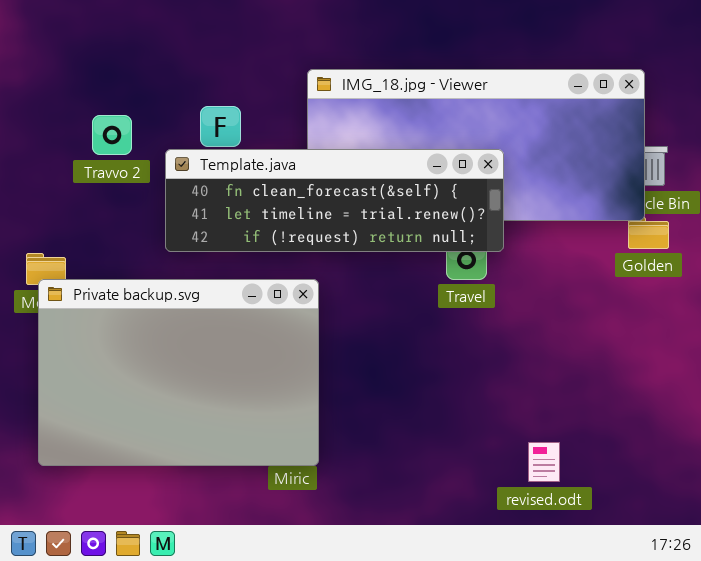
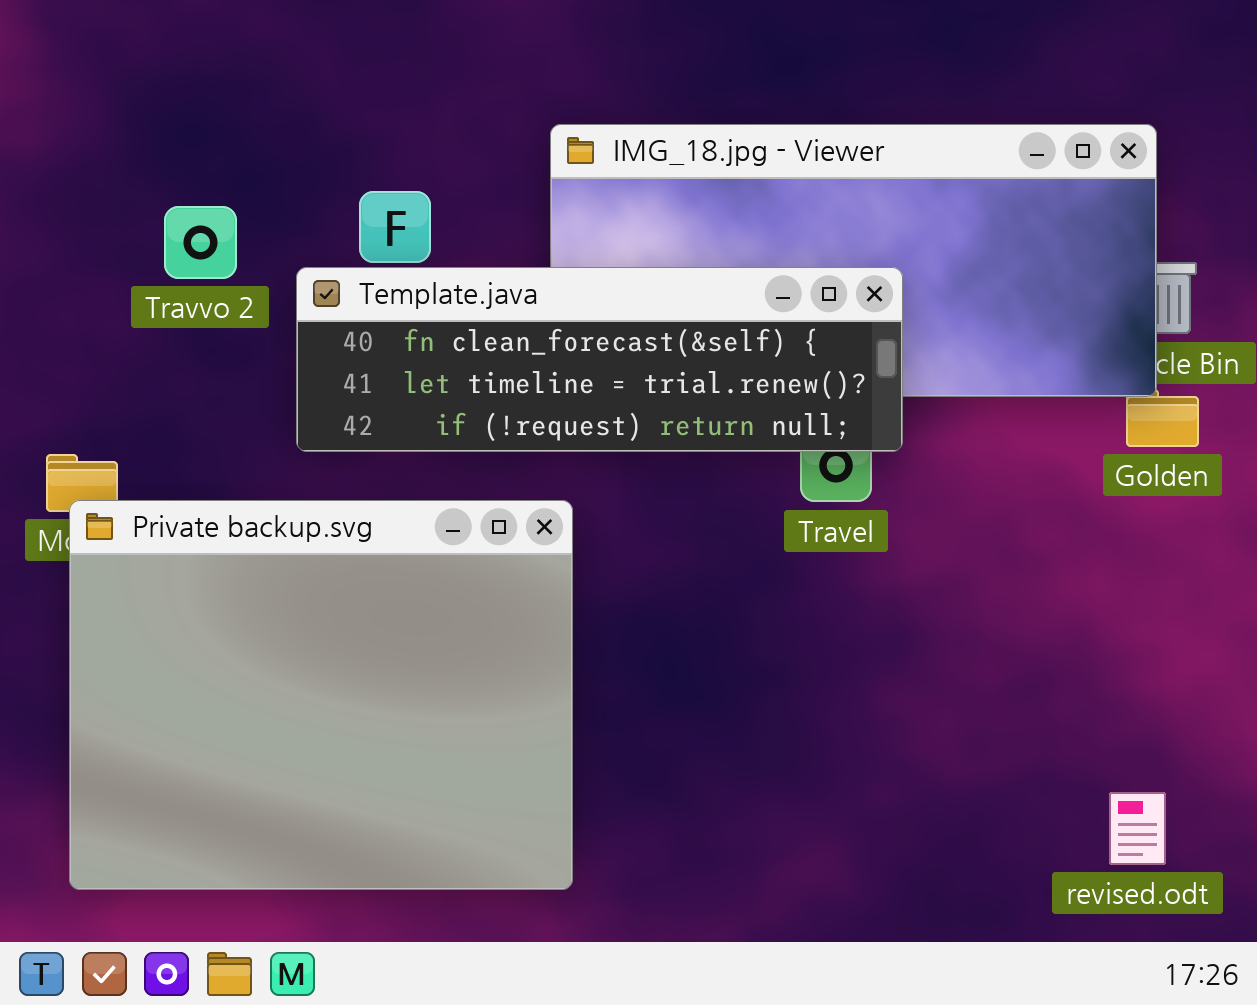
Private backup.svg: [38,279,319,466] -> [69,500,573,890], resized
revised.odt: [528,442,560,482] -> [1109,792,1166,865], moved

